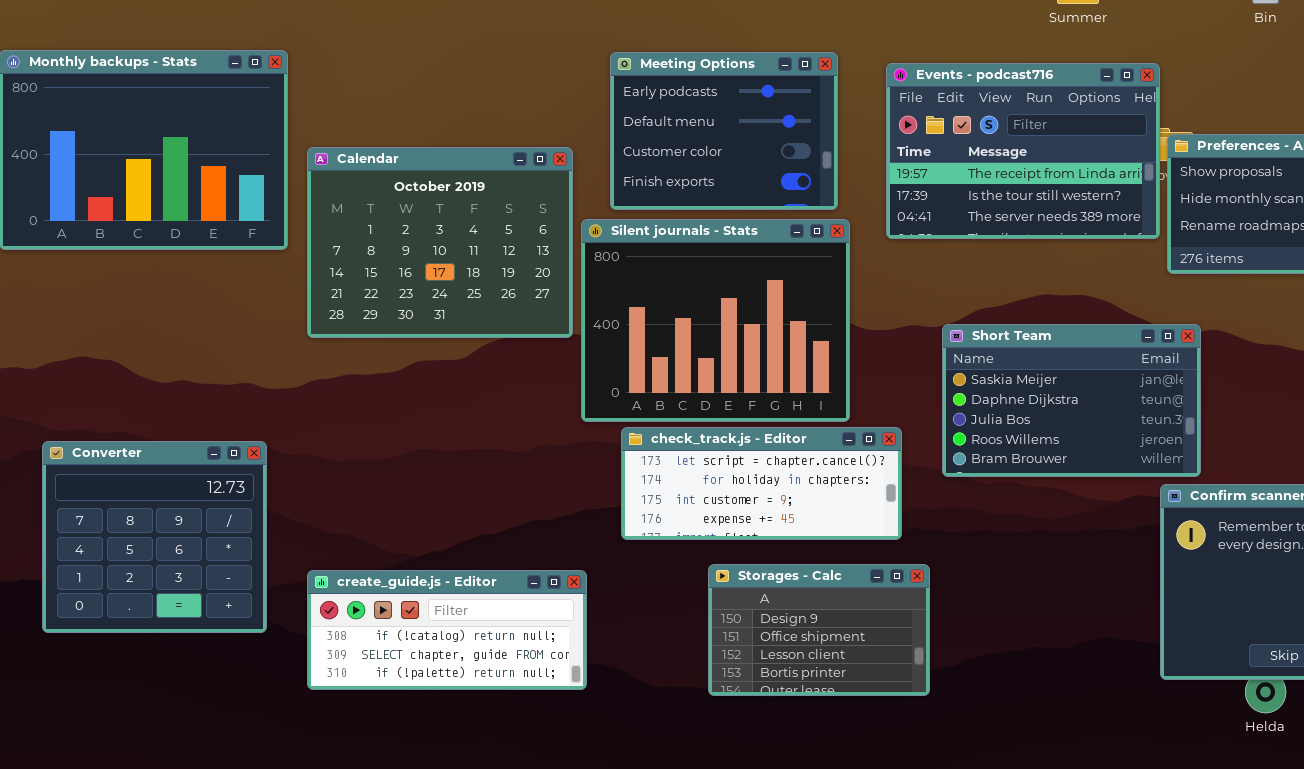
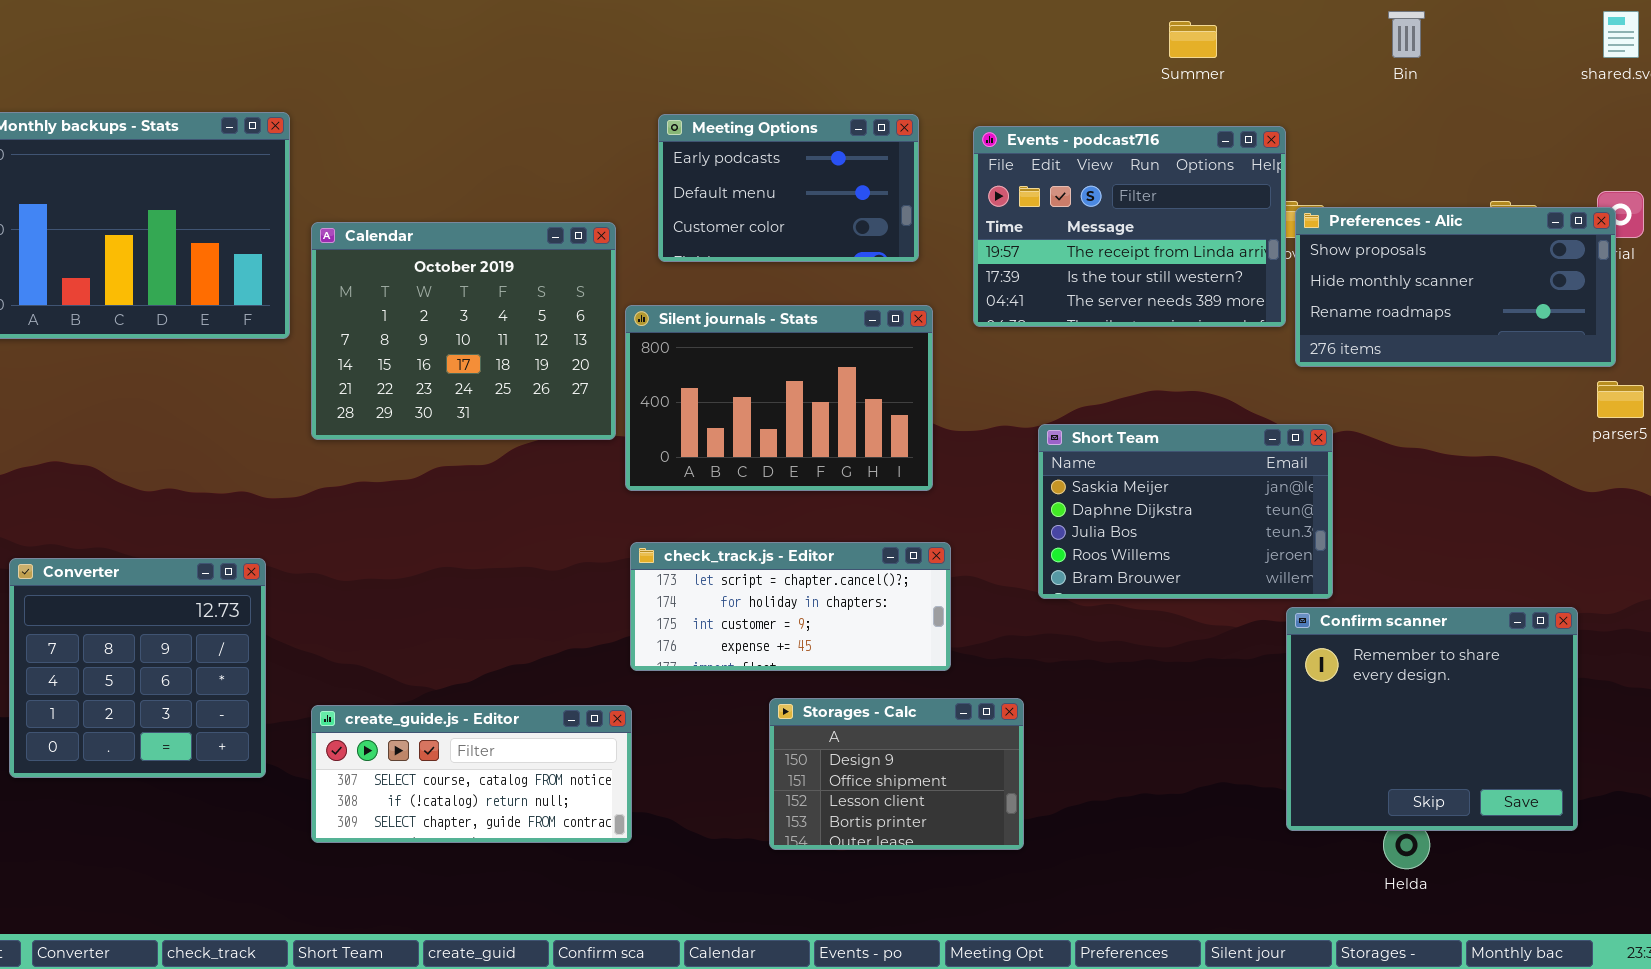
Meeting Options: [610,52,838,210] -> [658,114,919,262], resized
Silent journals - Stats: [581,219,850,422] -> [625,305,933,491], resized
check_track.js - Editor: [621,427,902,540] -> [630,542,951,671], moved
create_guide.js - Editor: [307,570,587,690] -> [311,705,632,843], scrolled up 1 row

